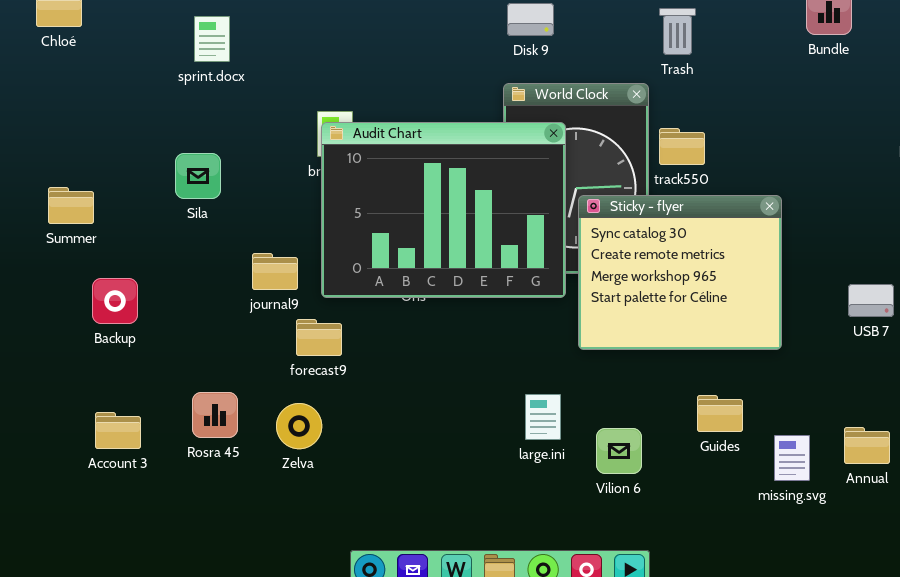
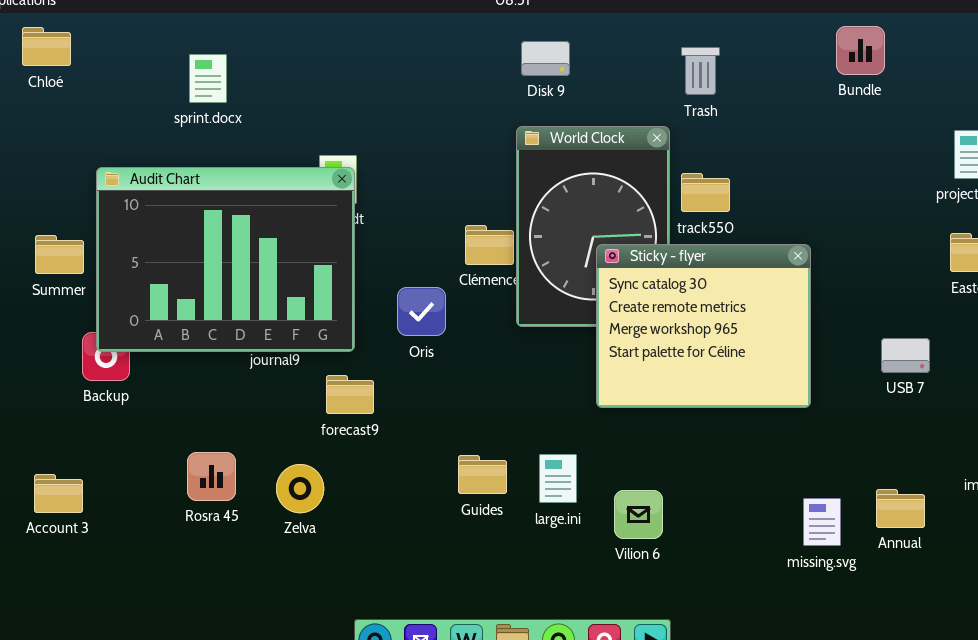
Audit Chart: [321,122,566,298] -> [96,167,355,352], moved
forecast9: [296,319,342,356] -> [326,375,374,414], moved
Guides: [697,395,743,432] -> [458,455,507,494], moved
Account 3: [95,412,141,449] -> [34,474,83,513], moved

